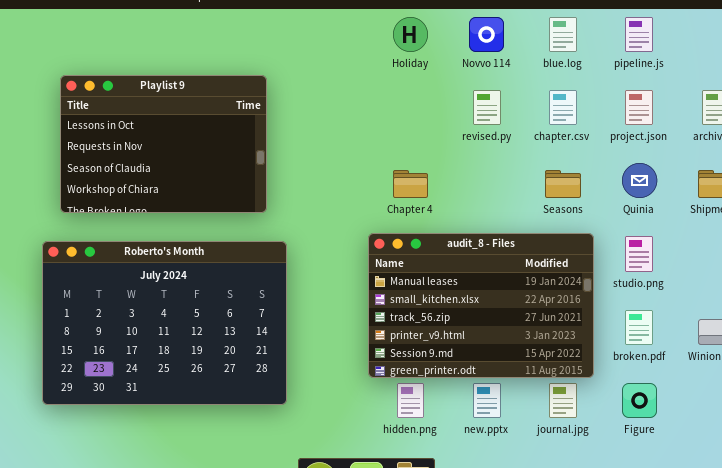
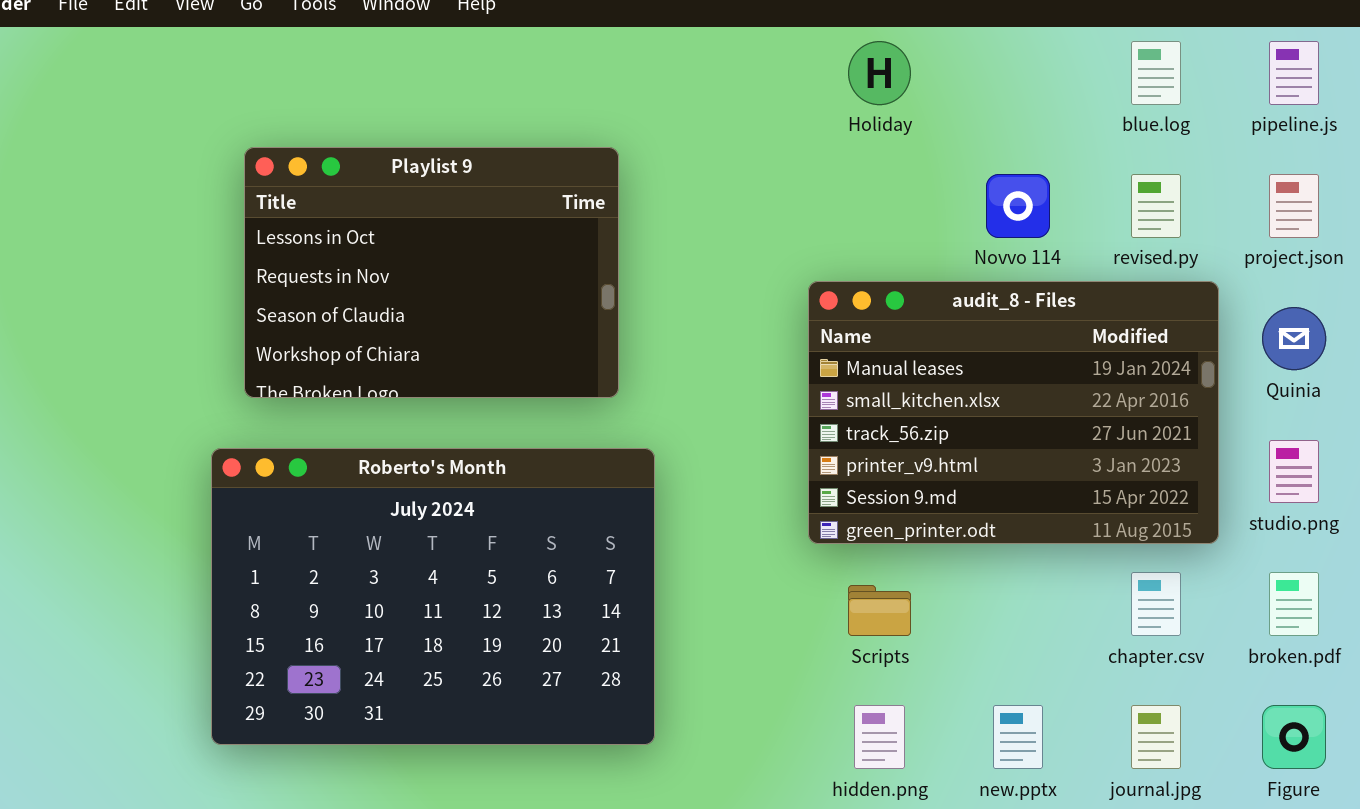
Novvo 114: [469,17,504,52] -> [986,174,1050,238], moved
revised.py: [473,90,501,125] -> [1131,174,1181,238], moved
chapter.csv: [549,90,577,125] -> [1131,572,1181,636], moved
audit_8 - Files: [368,233,594,378] -> [808,281,1219,544], moved

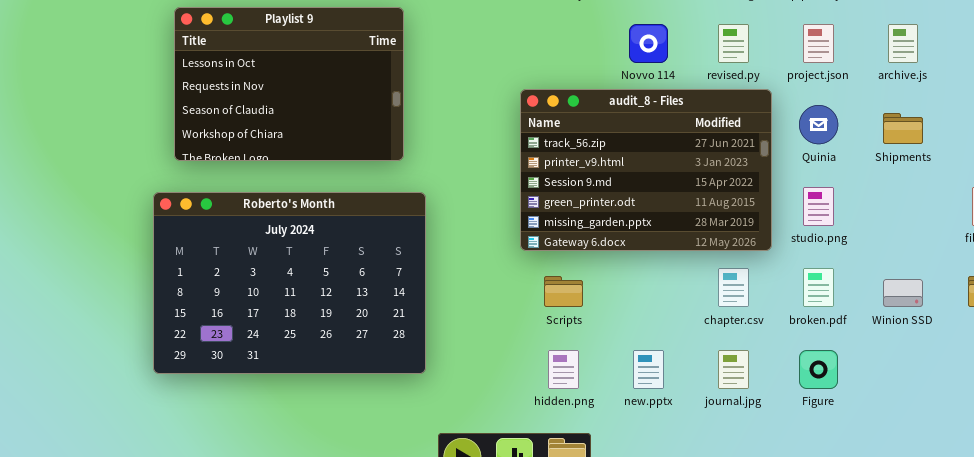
audit_8 - Files: [808,281,1219,544] -> [520,89,772,251], scrolled down 2 rows

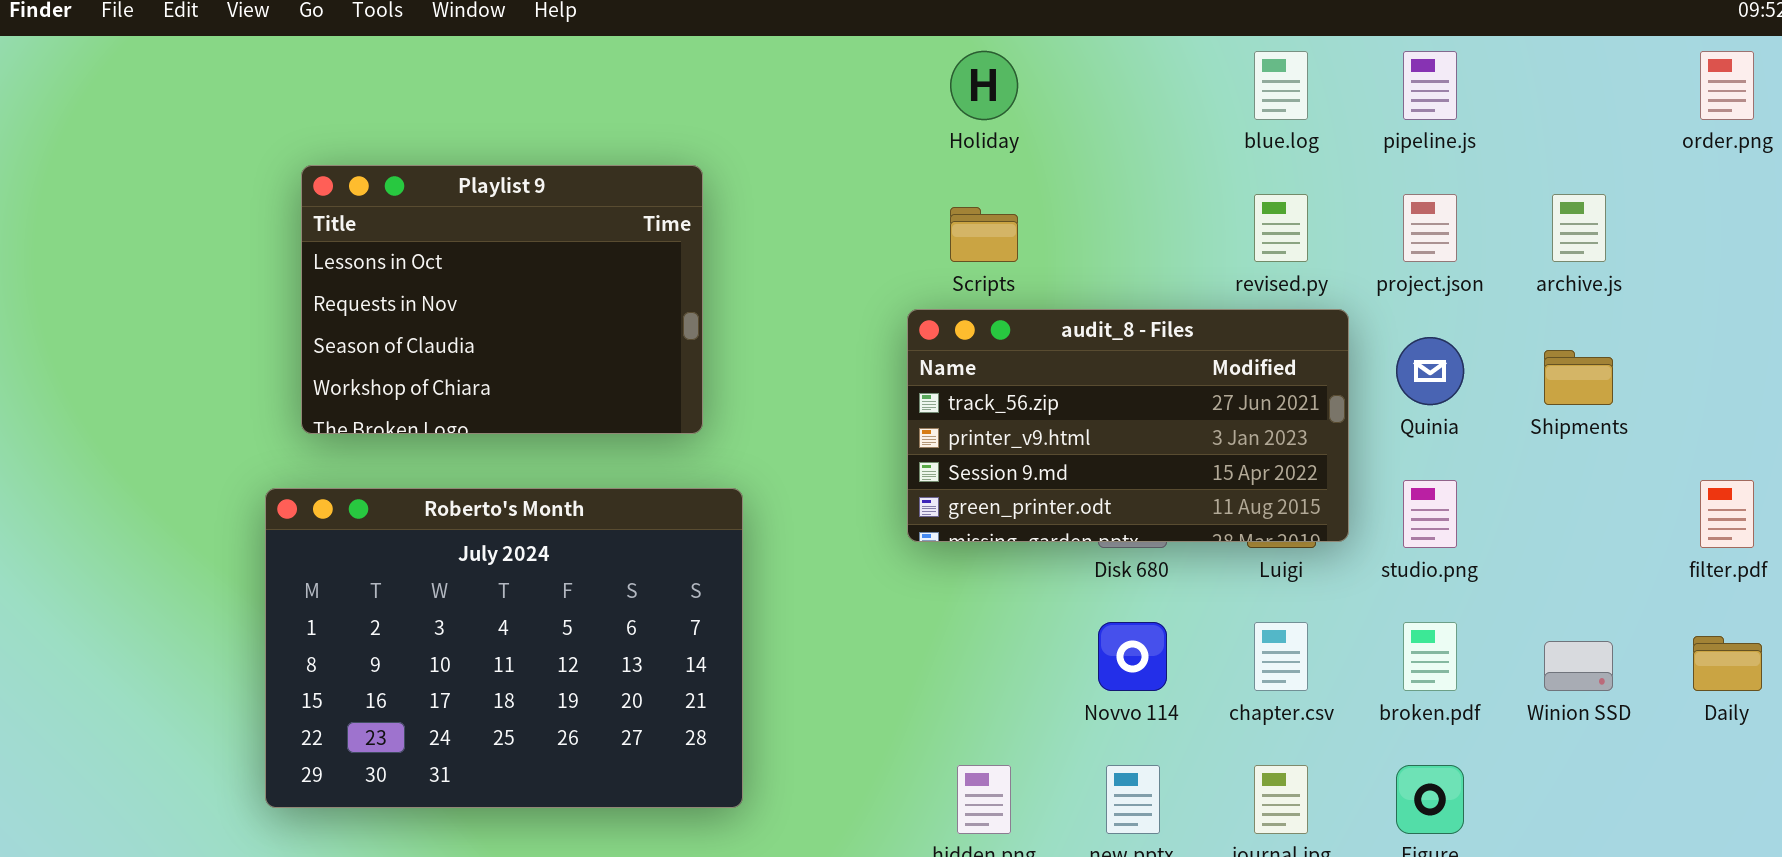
Novvo 114: [629,24,668,63] -> [1098,622,1167,691], moved
audit_8 - Files: [520,89,772,251] -> [907,309,1349,542], resized
Scripts: [544,276,583,307] -> [950,207,1018,262], moved

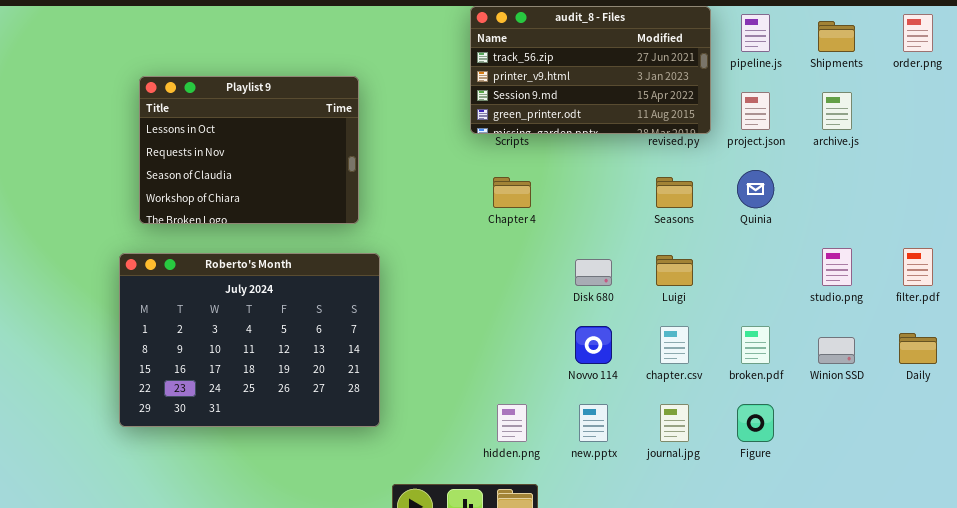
audit_8 - Files: [907,309,1349,542] -> [470,6,711,134], moved
Shipments: [1544,350,1613,405] -> [818,21,855,52], moved
studio.png: [1403,480,1457,548] -> [822,248,852,286], moved

